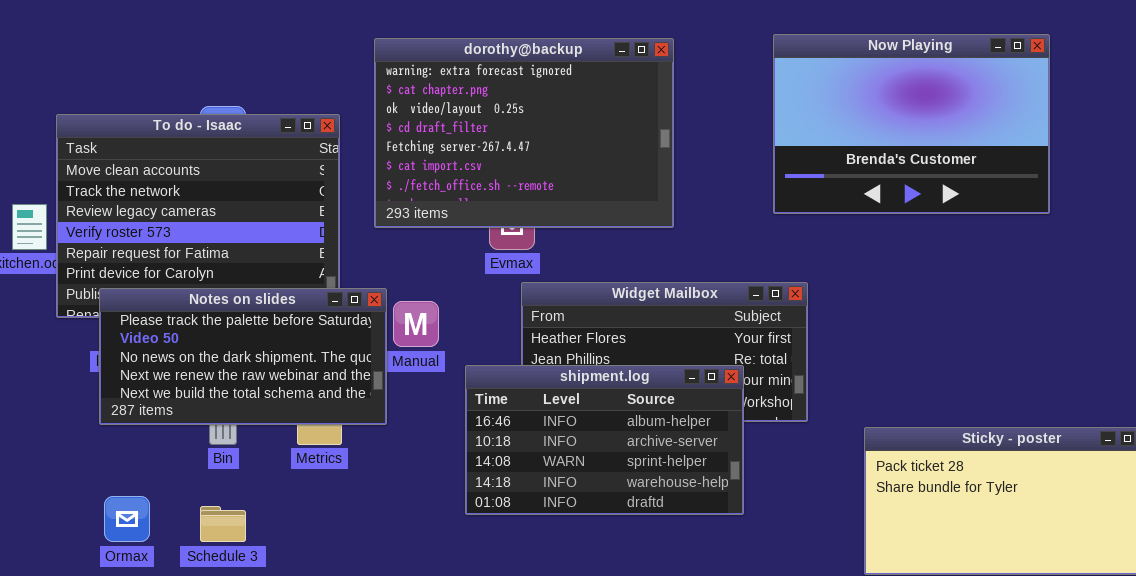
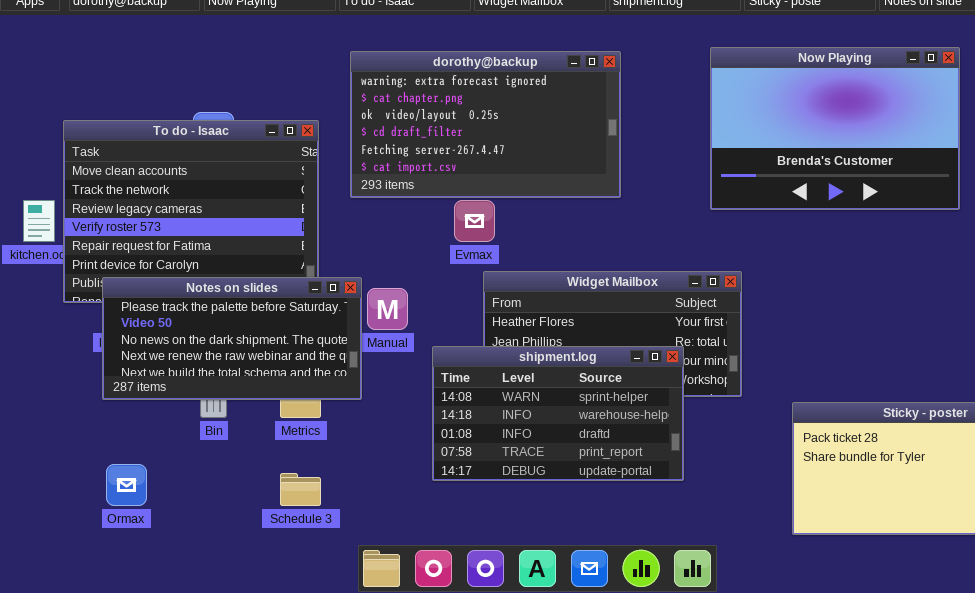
dorothy@backup: [374,38,674,228] -> [350,51,621,198], resized
shipment.log: [465,365,744,515] -> [432,346,684,481], scrolled down 2 rows
Schedule 3: [200,506,246,542] -> [280,473,321,506], moved

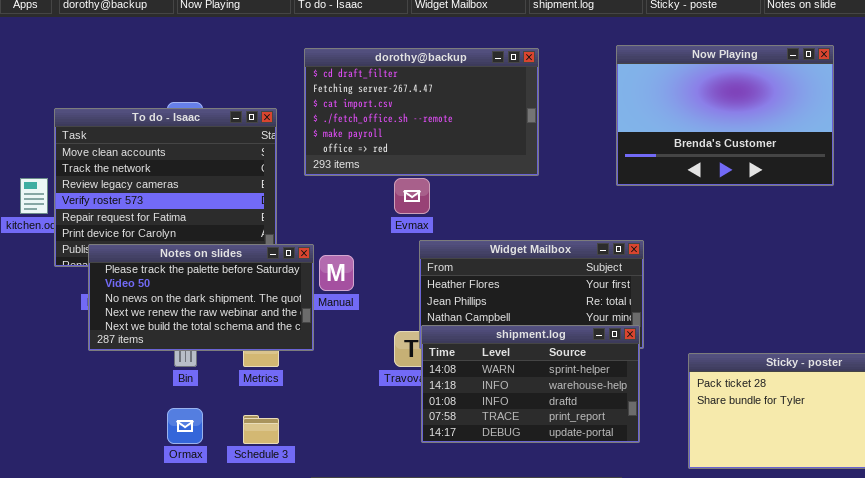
dorothy@backup: [350,51,621,198] -> [304,48,539,176], scrolled down 3 rows
shipment.log: [432,346,684,481] -> [421,325,640,443], moved
Ormax: [106,464,147,506] -> [167,408,203,444], moved

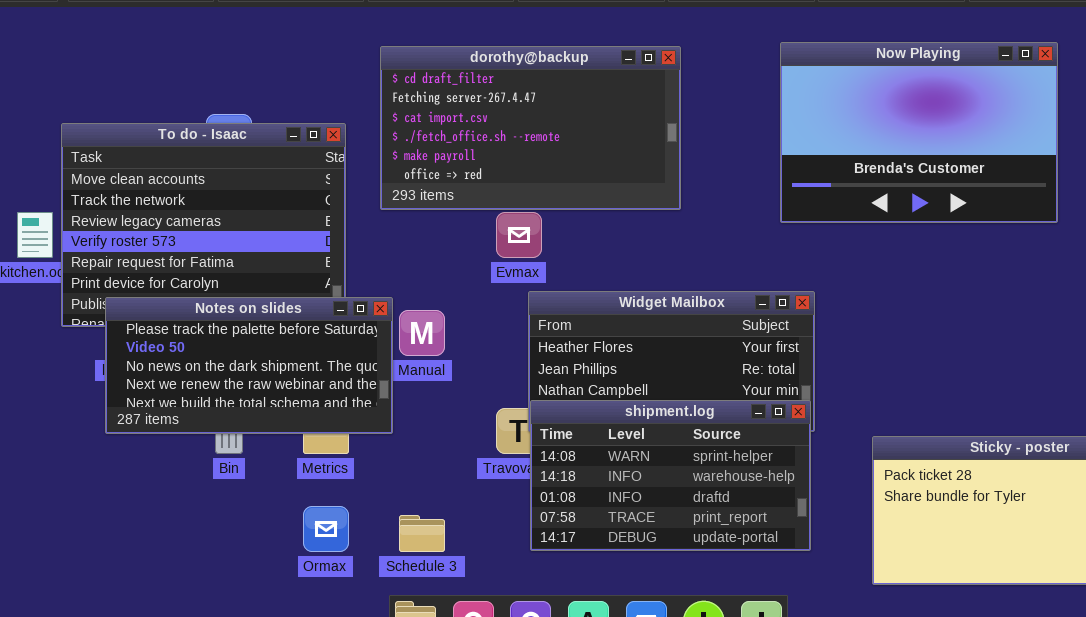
Ormax: [167,408,203,444] -> [303,506,349,552], moved
Schedule 3: [243,415,279,444] -> [399,515,445,552], moved

